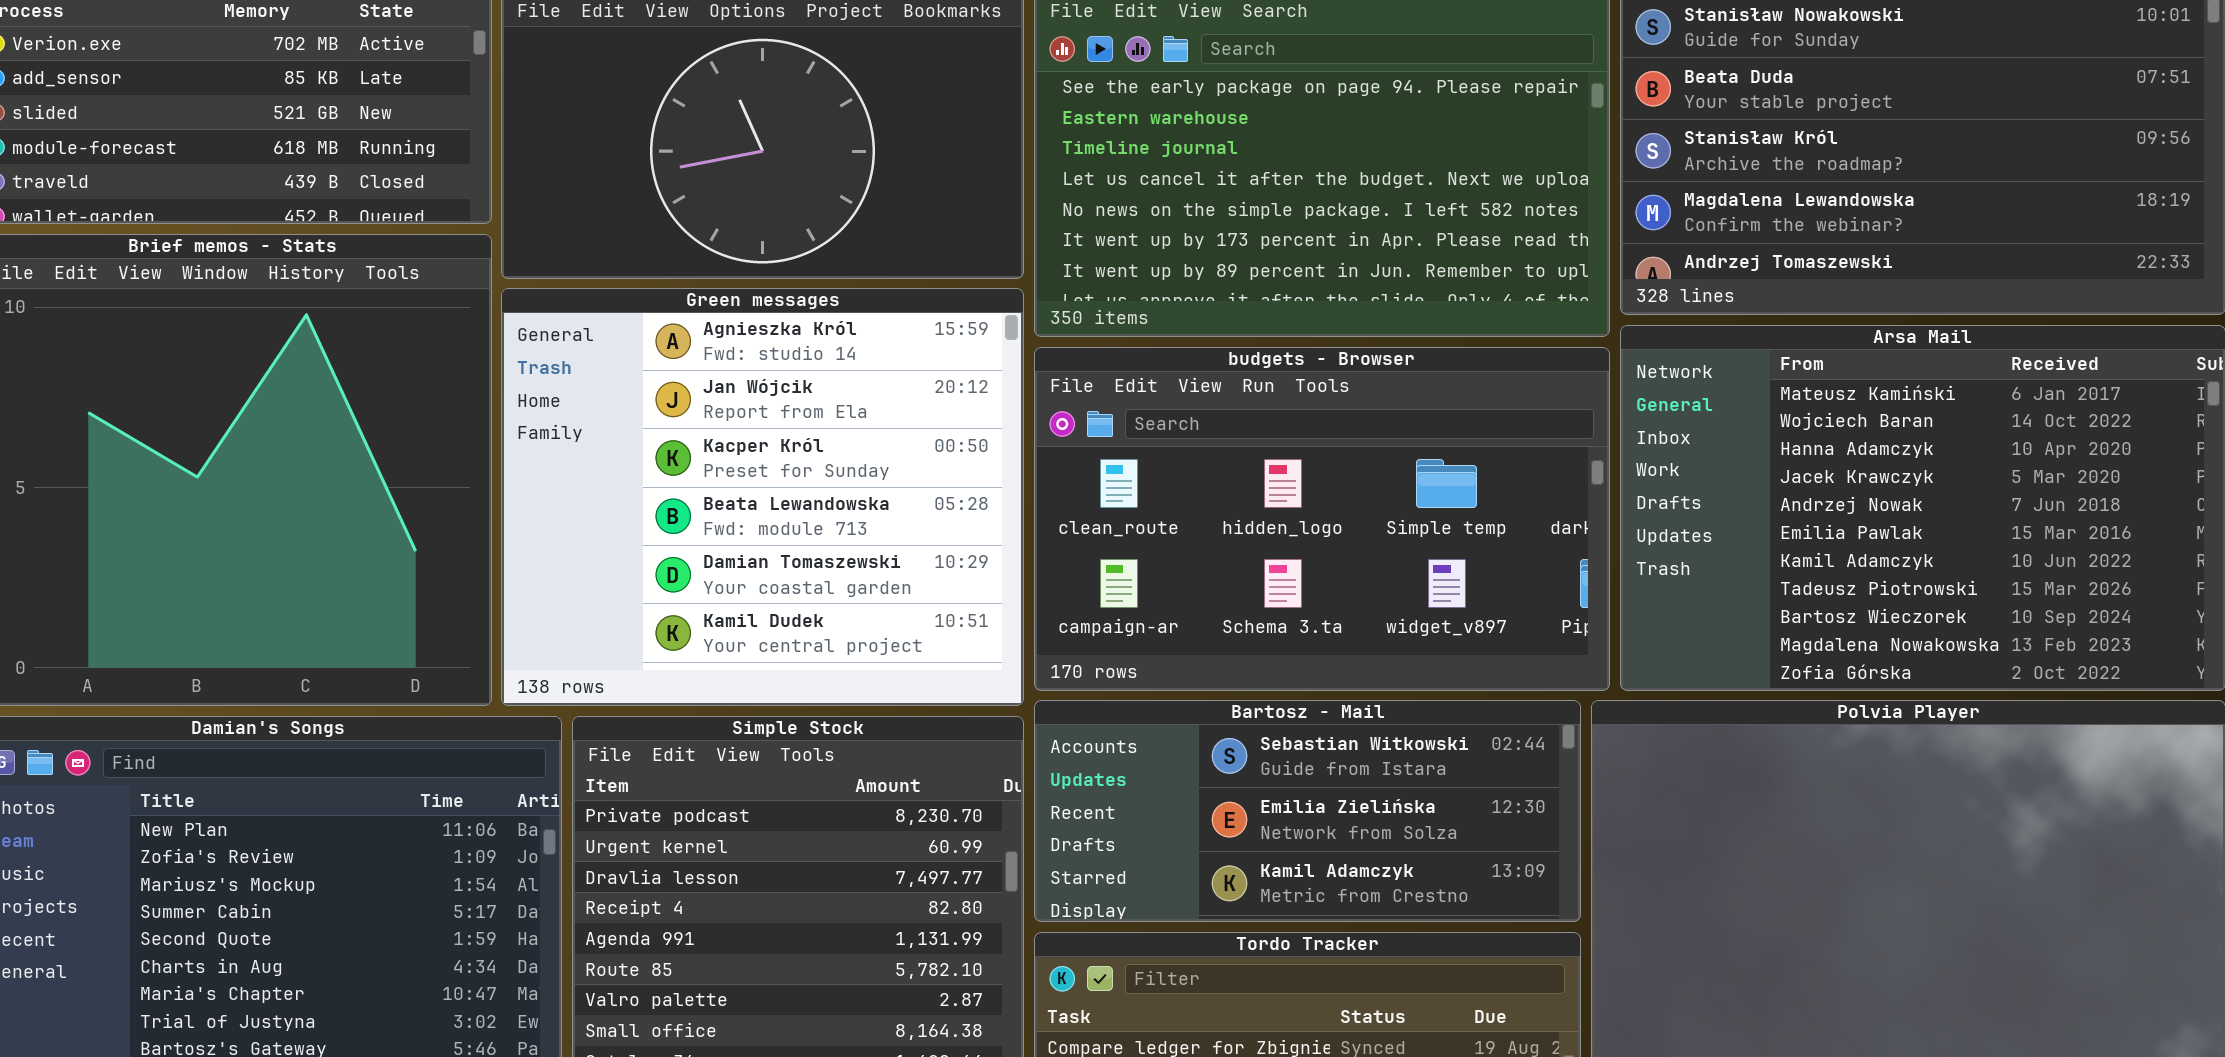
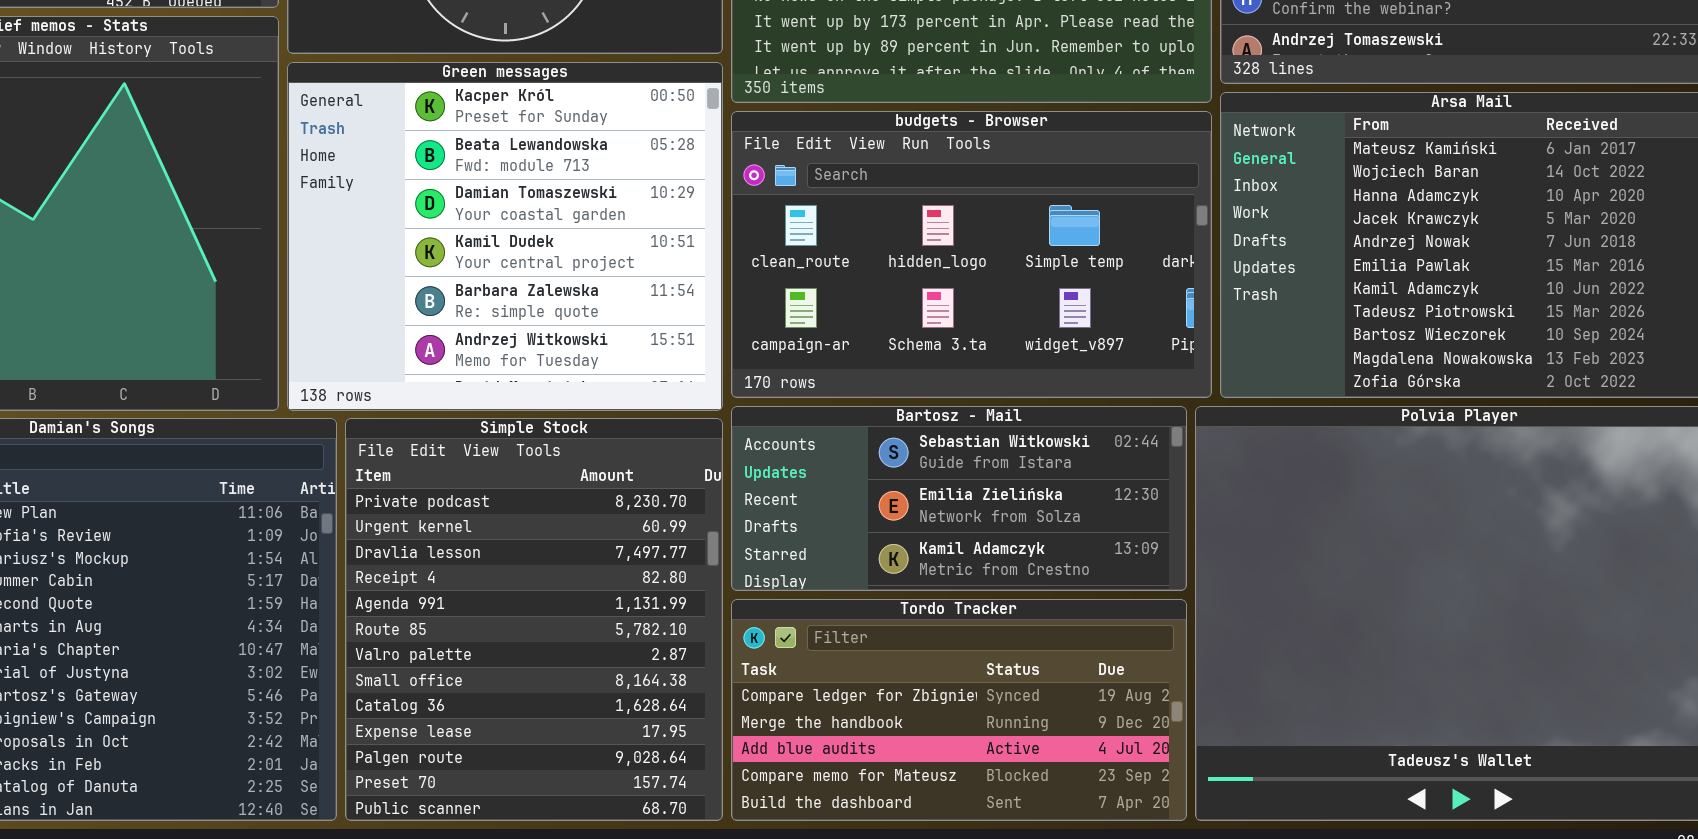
Green messages: [501,288,1024,706] -> [287,62,723,411], scrolled down 2 rows

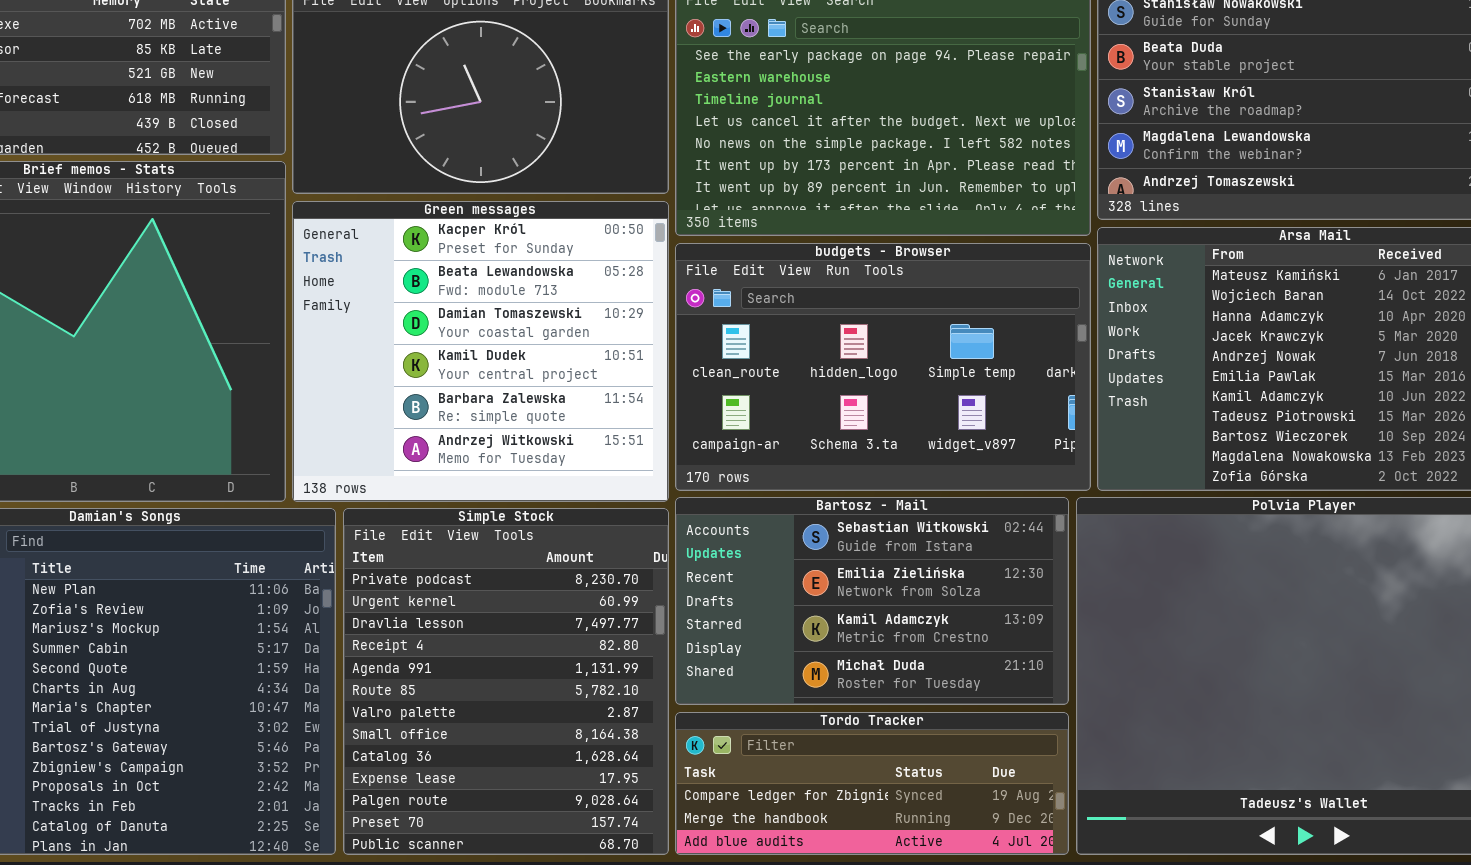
Bartosz - Mail: [731,406,1187,591] -> [675,497,1069,705], resized
Tordo Tracker: [731,599,1187,821] -> [675,712,1069,855], resized

